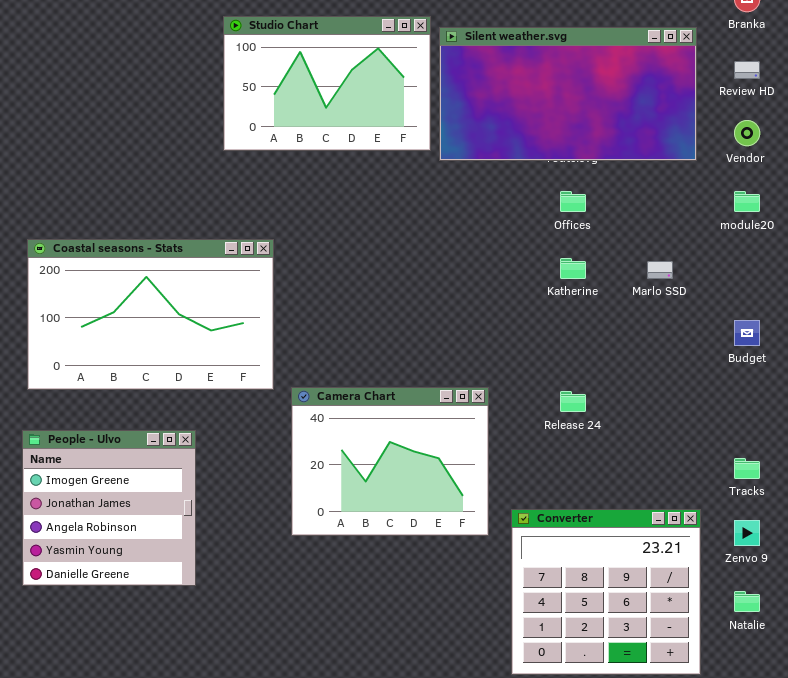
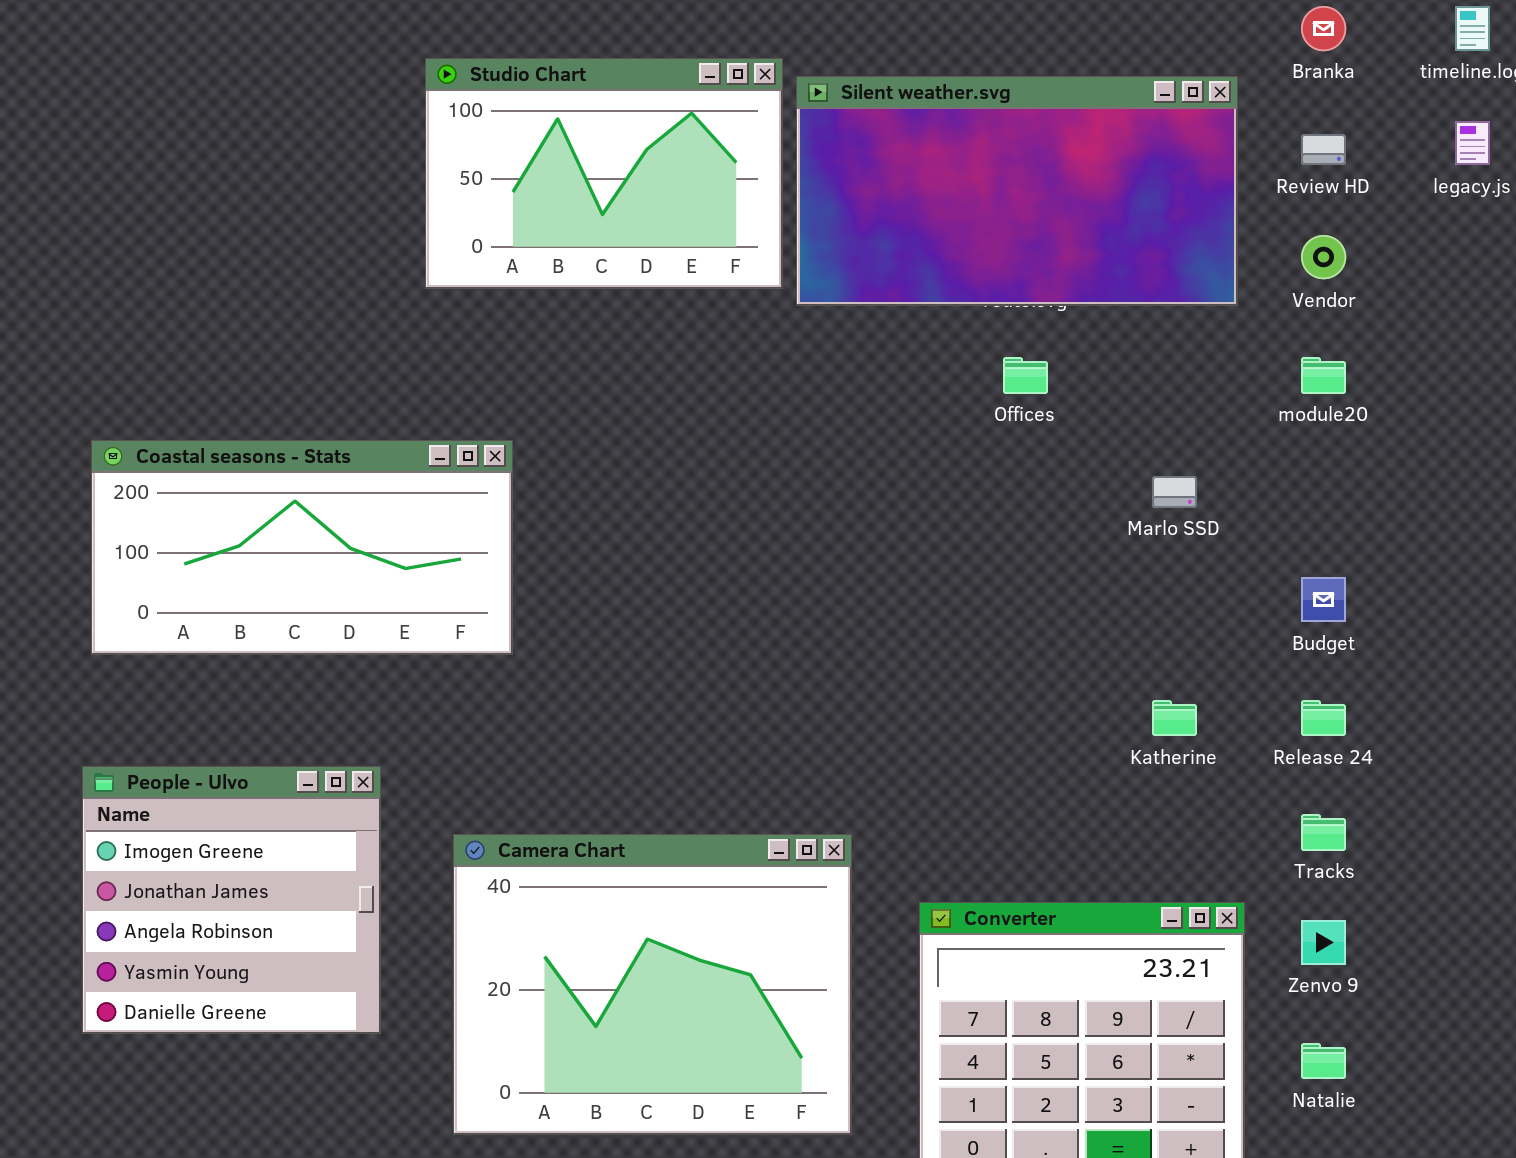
Coastal seasons - Stats: [27,239,274,390] -> [91,440,513,655], resized
Katherine: [560,258,586,279] -> [1152,700,1197,736], moved
Camera Chart: [291,387,489,536] -> [453,834,852,1135], moved, resized
Release 24: [560,391,586,412] -> [1301,700,1346,736], moved

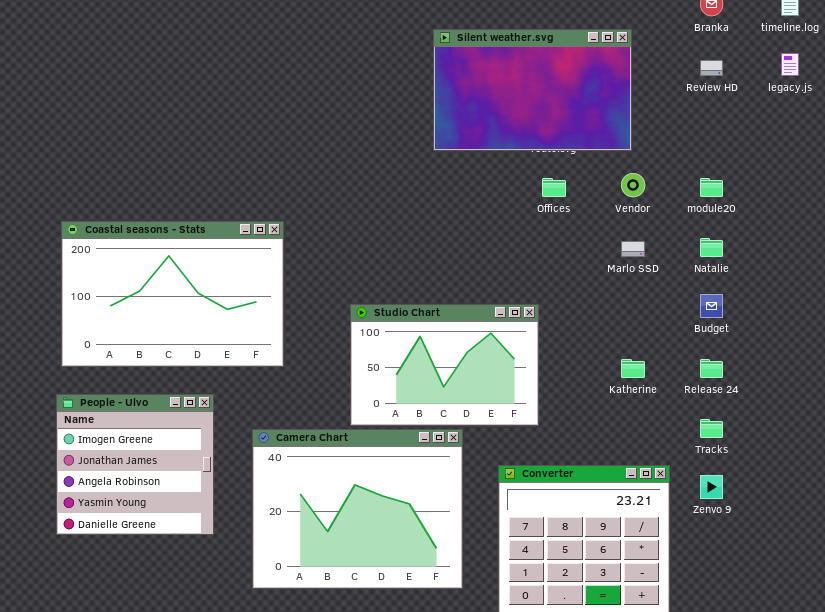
Studio Chart: [425,58,783,289] -> [350,304,539,426], moved
Silent weather.svg: [796,76,1238,306] -> [433,29,632,151], resized
Vendor: [1301,235,1346,279] -> [621,173,645,197], moved
Coastal seasons - Stats: [91,440,513,655] -> [61,221,284,367], resized
Natalie: [1301,1043,1346,1079] -> [700,238,723,257], moved

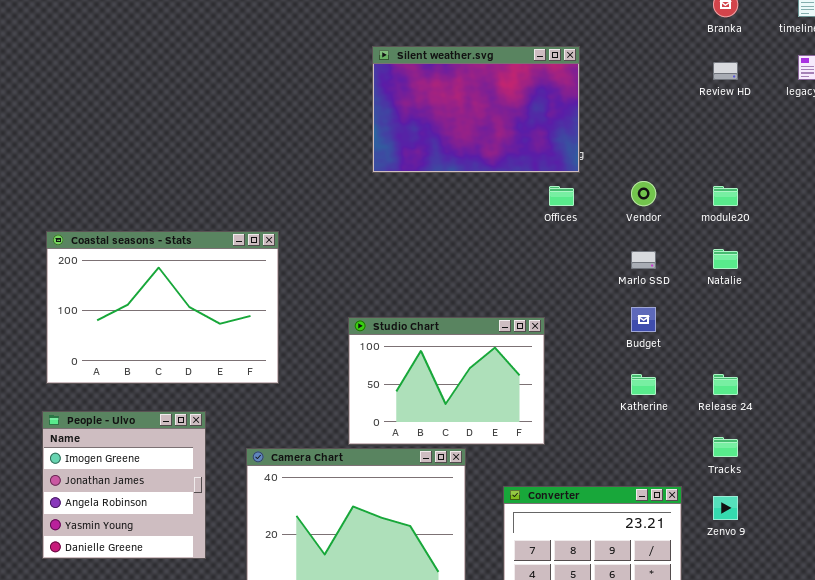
Silent weather.svg: [433,29,632,151] -> [372,46,580,173], moved
Budget: [700,294,723,318] -> [631,307,656,332], moved

